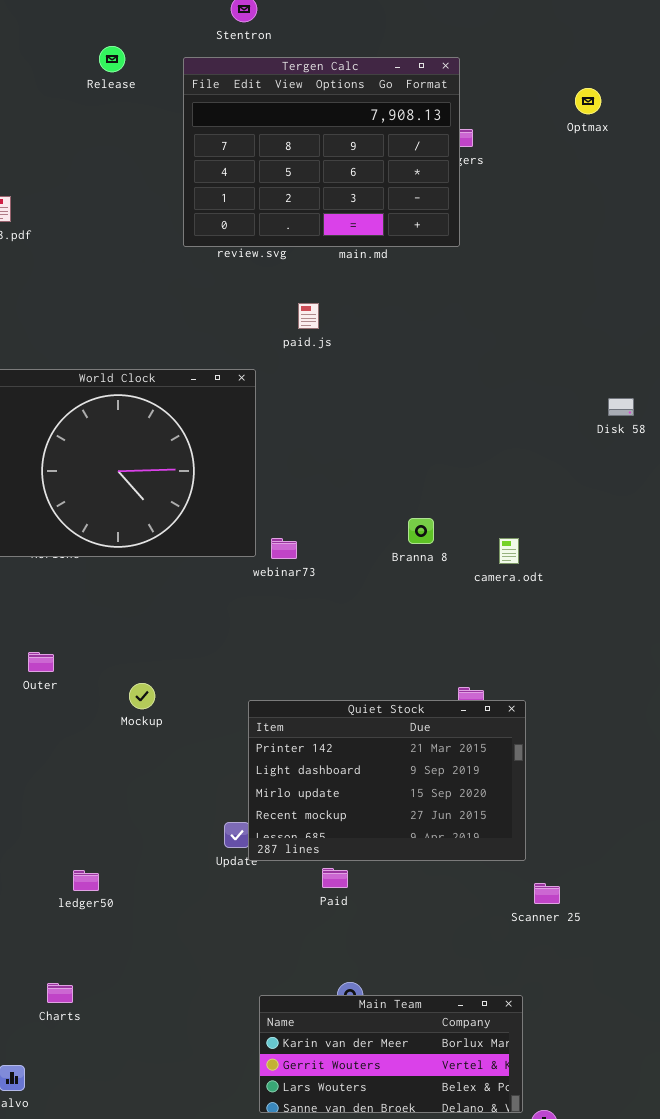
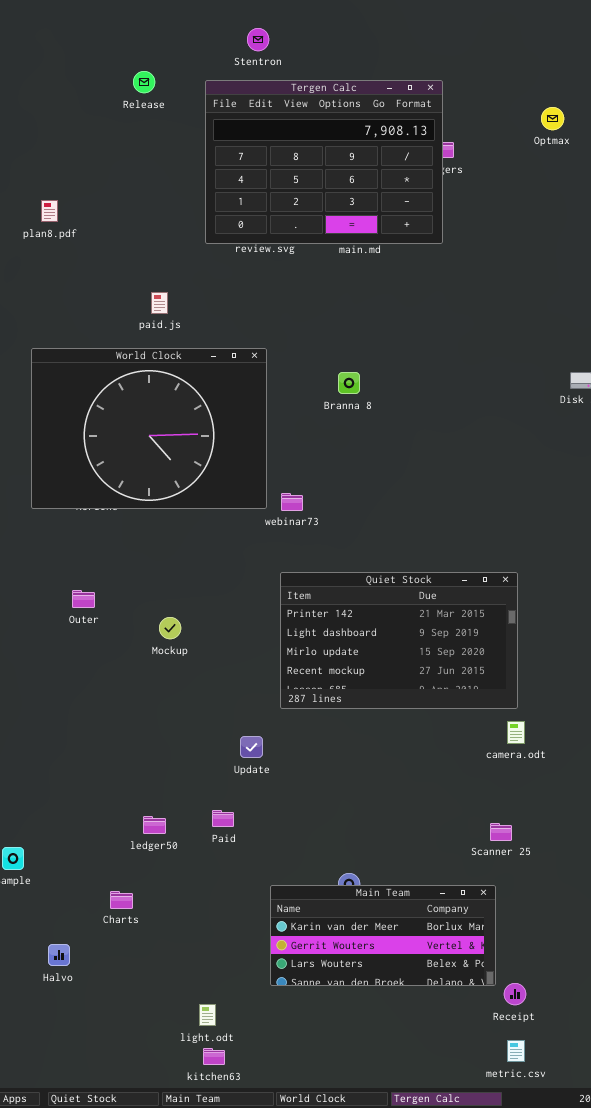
paid.js: [298,303,319,329] -> [151,292,168,314], moved
Branna 8: [408,518,434,544] -> [338,372,360,394], moved
camera.odt: [499,538,519,564] -> [507,721,525,744], moved
Quiet Stock: [248,700,526,861] -> [280,572,518,709], moved
Paid: [322,868,348,888] -> [212,810,234,827], moved
ledger50: [73,870,99,891] -> [143,816,166,834], moved
Scanner 25: [534,883,560,904] -> [490,823,512,841], moved
Charts: [47,983,73,1003] -> [110,891,133,909], moved

